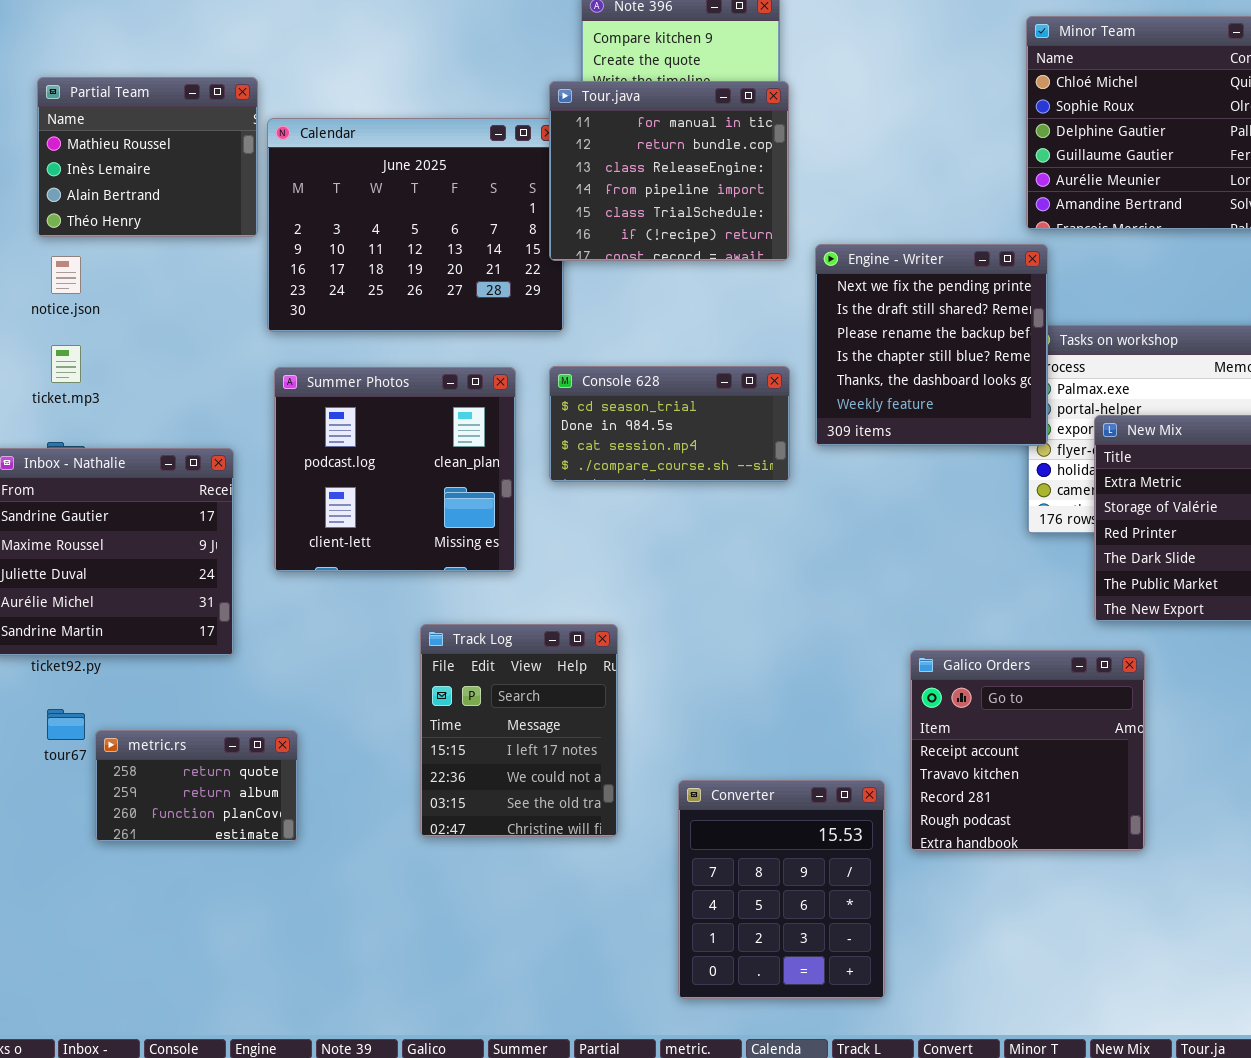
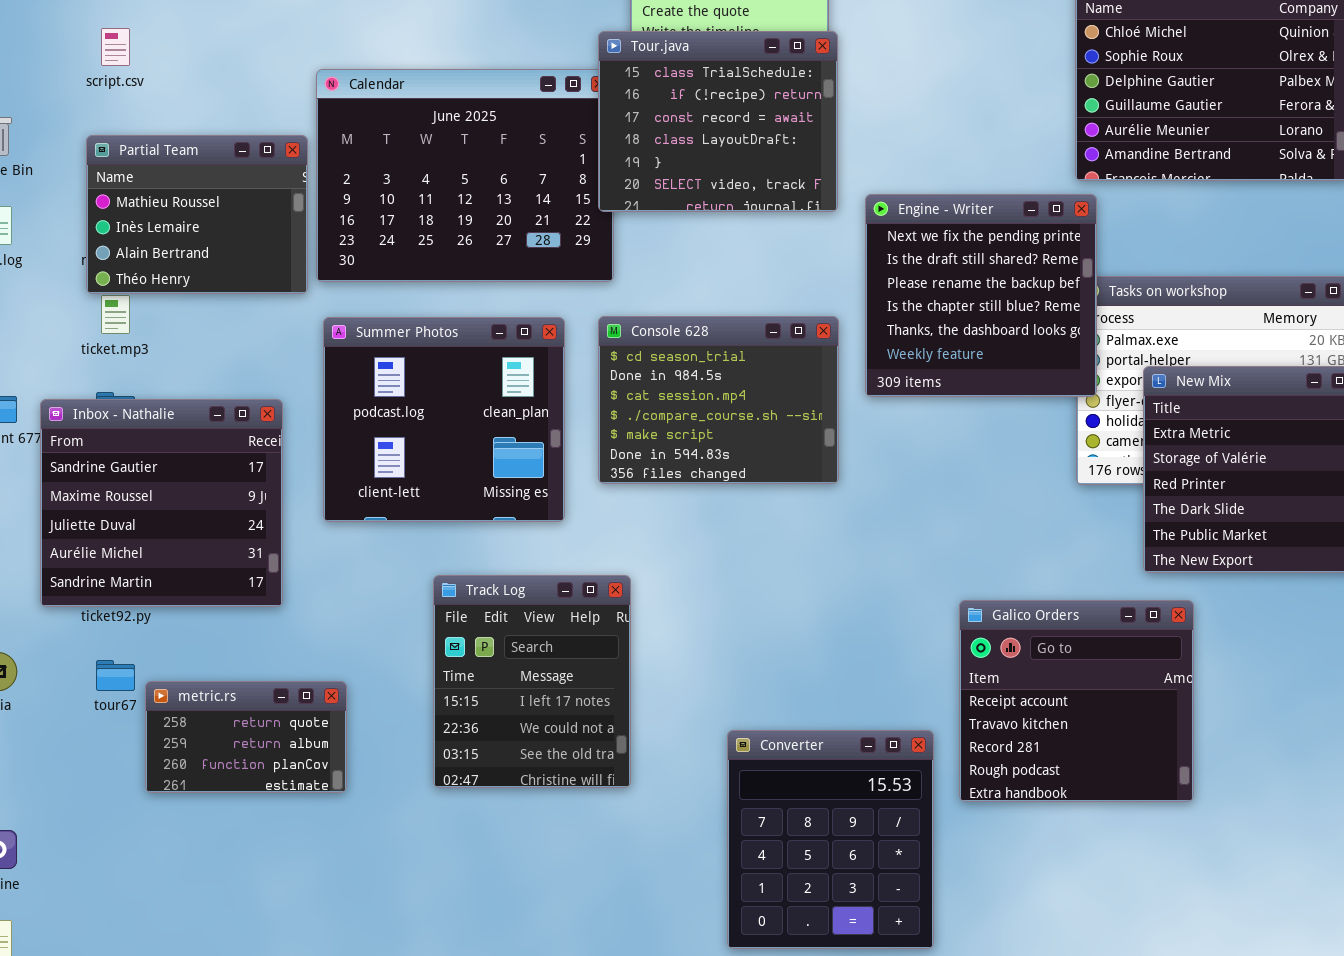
Partial Team: [37,77,258,237] -> [86,135,308,294], moved
Tour.java: [549,81,789,261] -> [598,31,838,212], scrolled down 4 rows
Console 628: [549,366,790,482] -> [598,316,839,484], resized
Track Log: [420,624,618,837] -> [433,575,631,788], moved

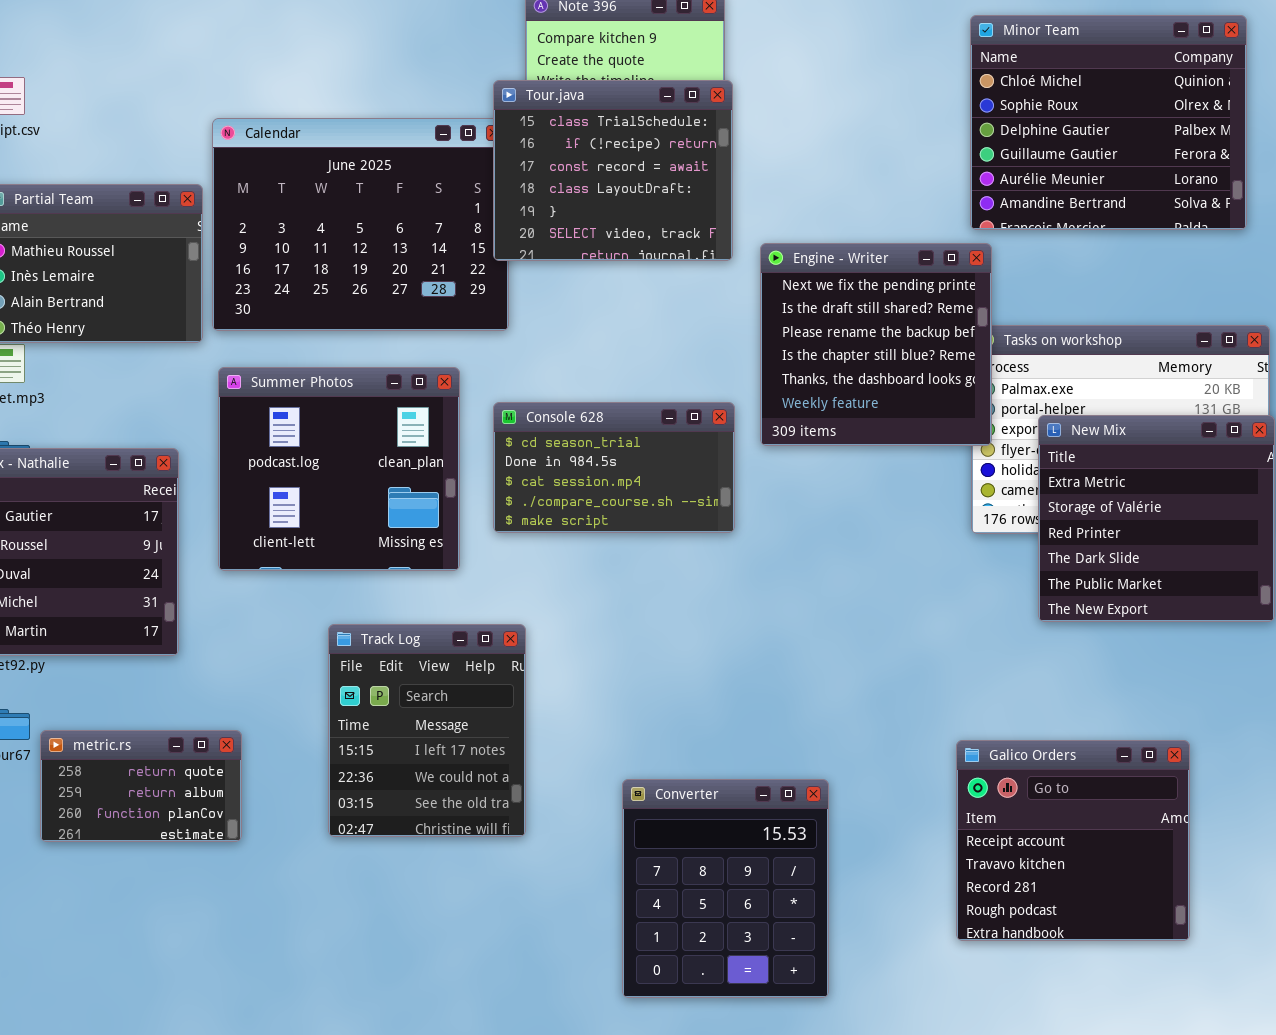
Console 628: [598,316,839,484] -> [493,402,735,533], resized
Galico Orders: [959,600,1194,802] -> [956,740,1190,941], moved

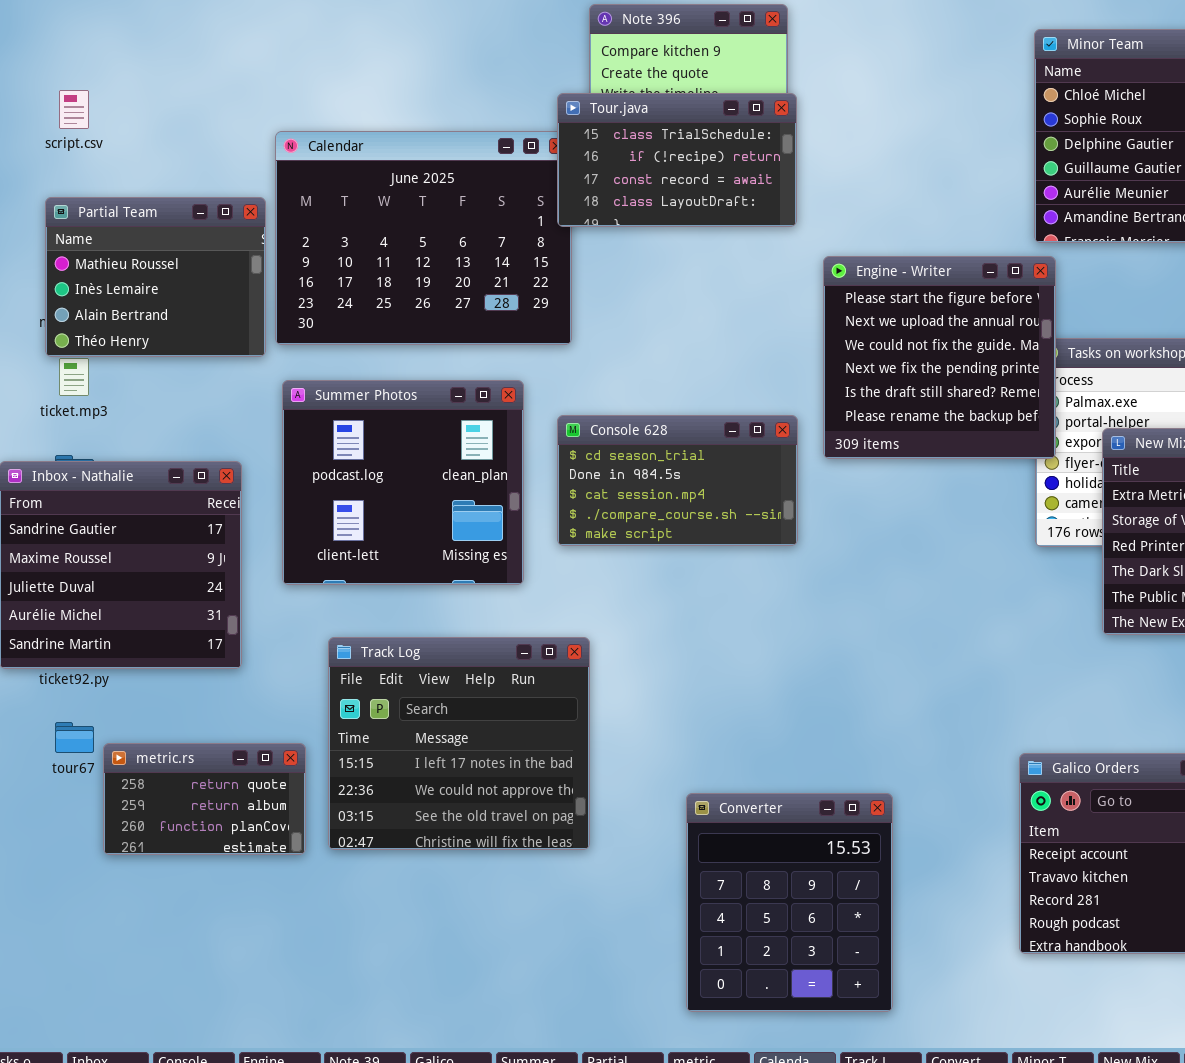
Tour.java: [493,80,733,261] -> [557,93,797,227], resized
Engine - Writer: [760,243,992,446] -> [823,256,1056,459], scrolled up 3 rows
Track Log: [328,624,526,837] -> [328,637,590,850], resized

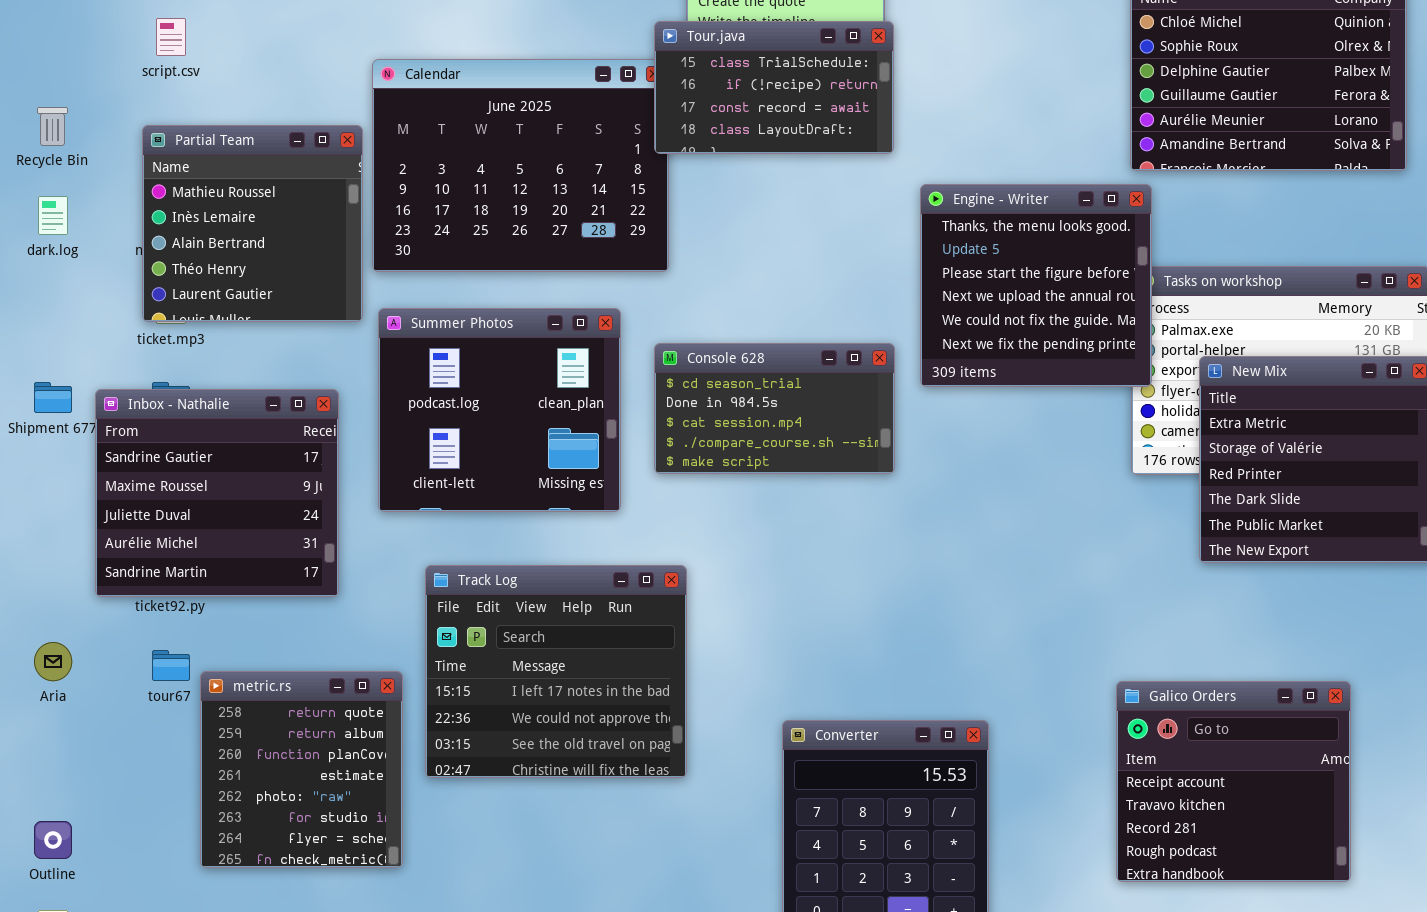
Partial Team: [45,197,266,357] -> [142,125,363,322], resized
Engine - Writer: [823,256,1056,459] -> [920,184,1152,387], scrolled up 2 rows
metric.rs: [103,743,306,855] -> [200,671,403,868], resized

